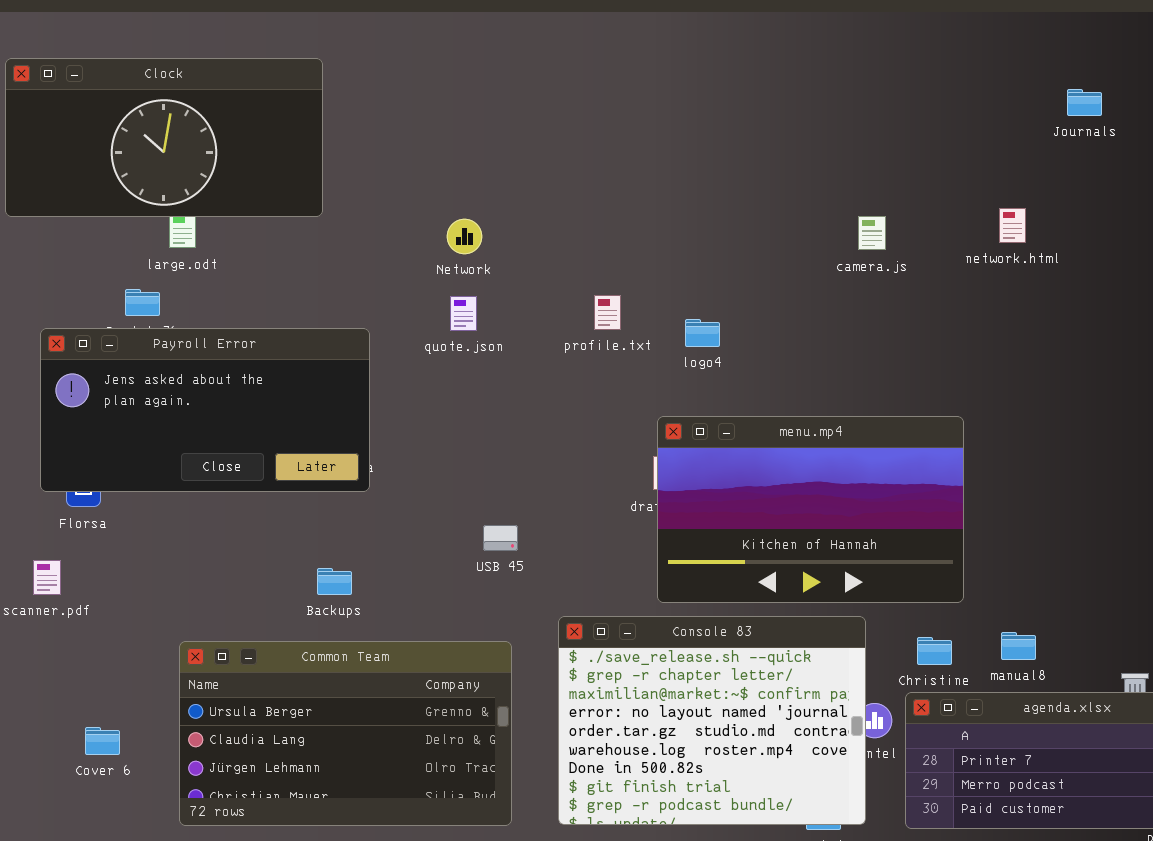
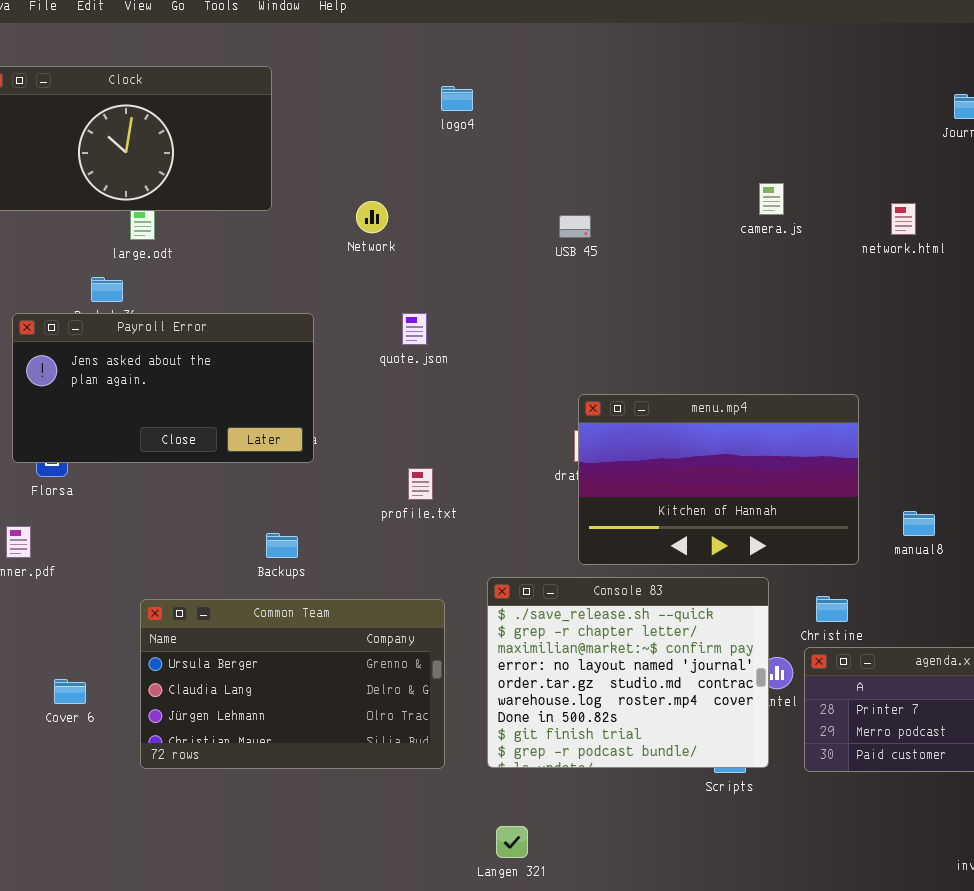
camera.js: [858,216,886,250] -> [759,183,784,215], moved
Network: [447,219,482,254] -> [356,201,388,233], moved
profile.txt: [594,295,621,330] -> [408,468,433,500], moved
quote.json: [450,296,477,331] -> [402,313,427,345], moved
logo4: [685,319,720,347] -> [441,86,473,111], moved
USB 45: [483,525,518,551] -> [559,215,591,238], moved
manual8: [1001,632,1036,660] -> [903,511,935,536], moved

